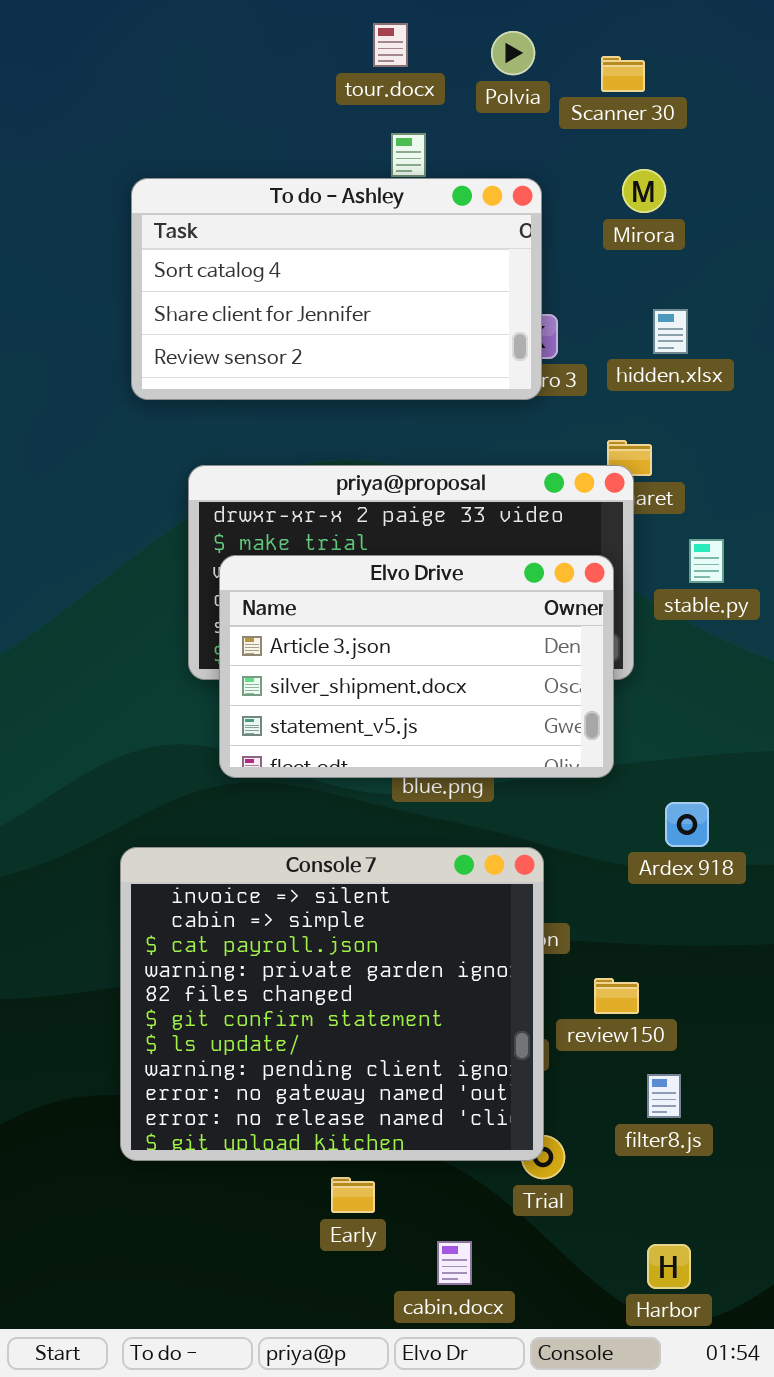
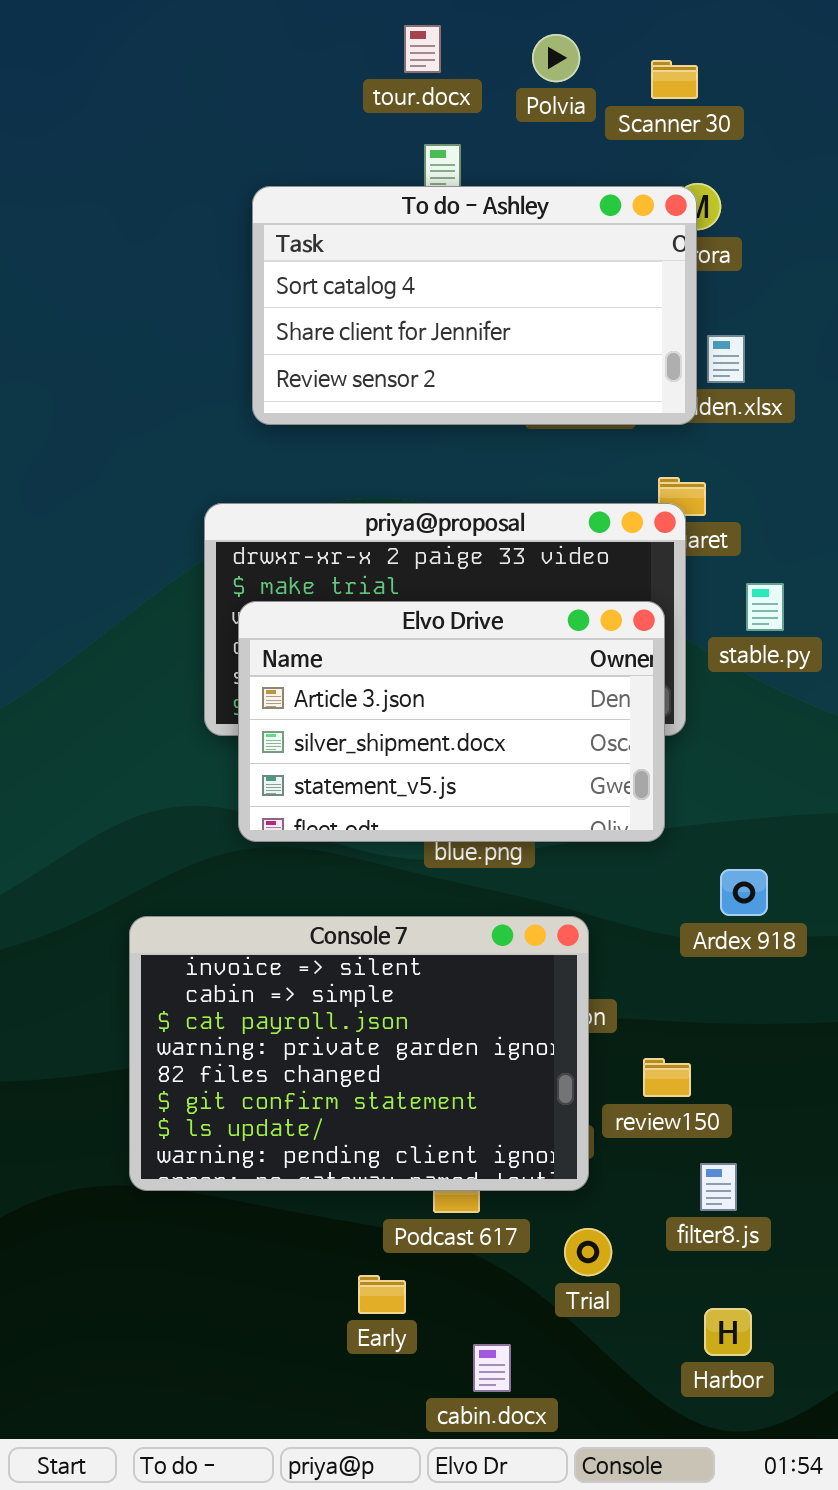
To do - Ashley: [131,178,542,400] -> [252,186,697,425], moved
Console 7: [120,847,544,1161] -> [129,916,589,1191], resized
Harbor: [647,1244,691,1289] -> [704,1308,752,1356], moved

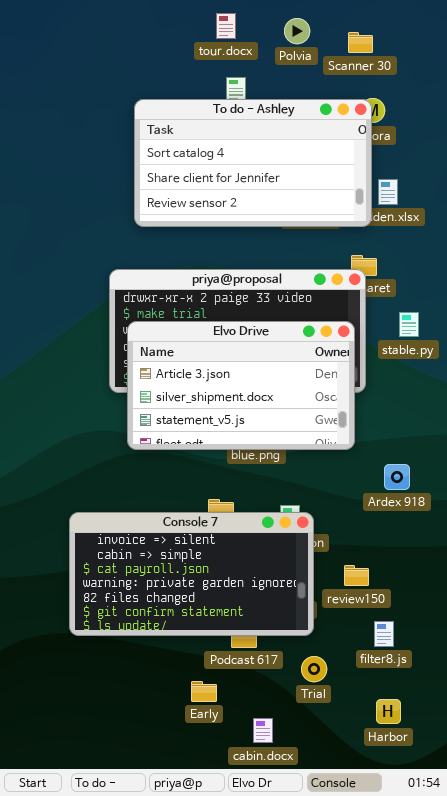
Console 7: [129,916,589,1191] -> [69,512,314,636], resized

